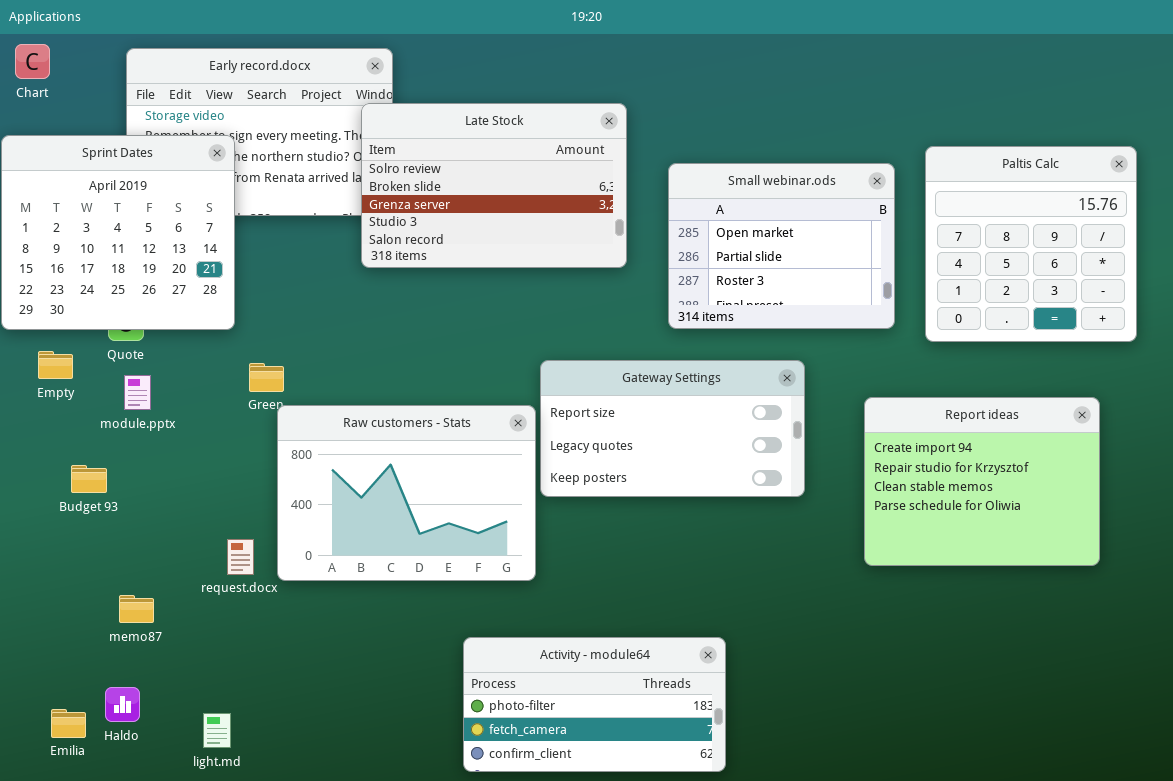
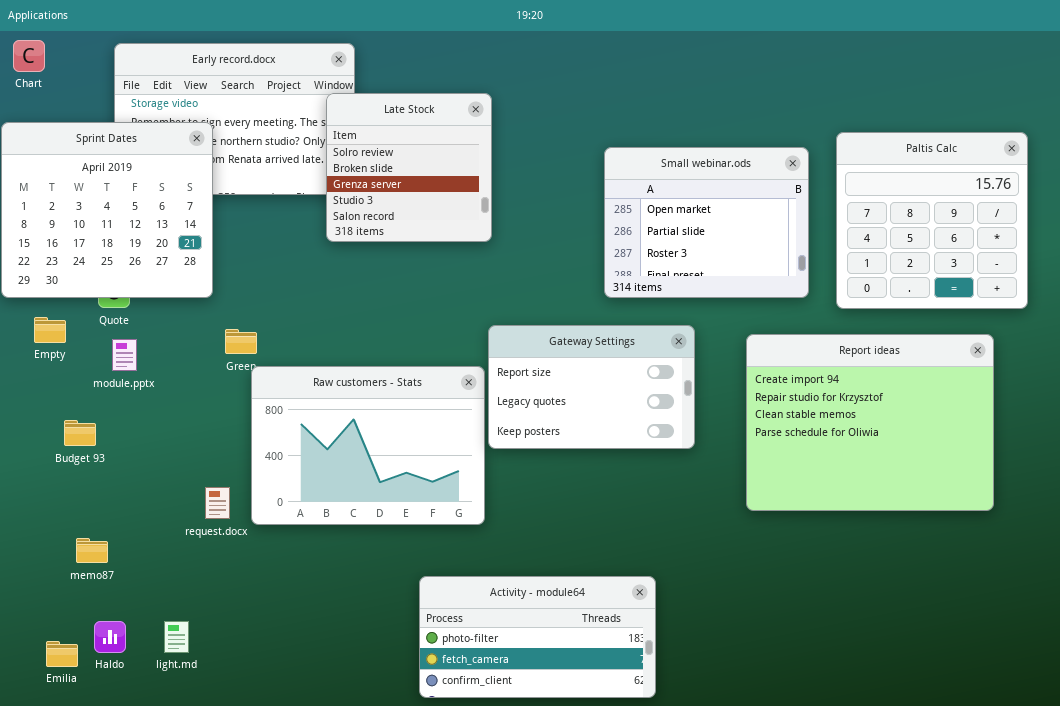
Late Stock: [361,103,627,268] -> [326,93,492,242], resized
Gateway Settings: [540,360,805,497] -> [488,325,695,449], resized
Report ideas: [864,397,1100,566] -> [746,334,994,511], resized
memo87: [119,595,154,623] -> [76,538,108,563], moved
light.md: [203,713,231,748] -> [164,621,189,653], moved

